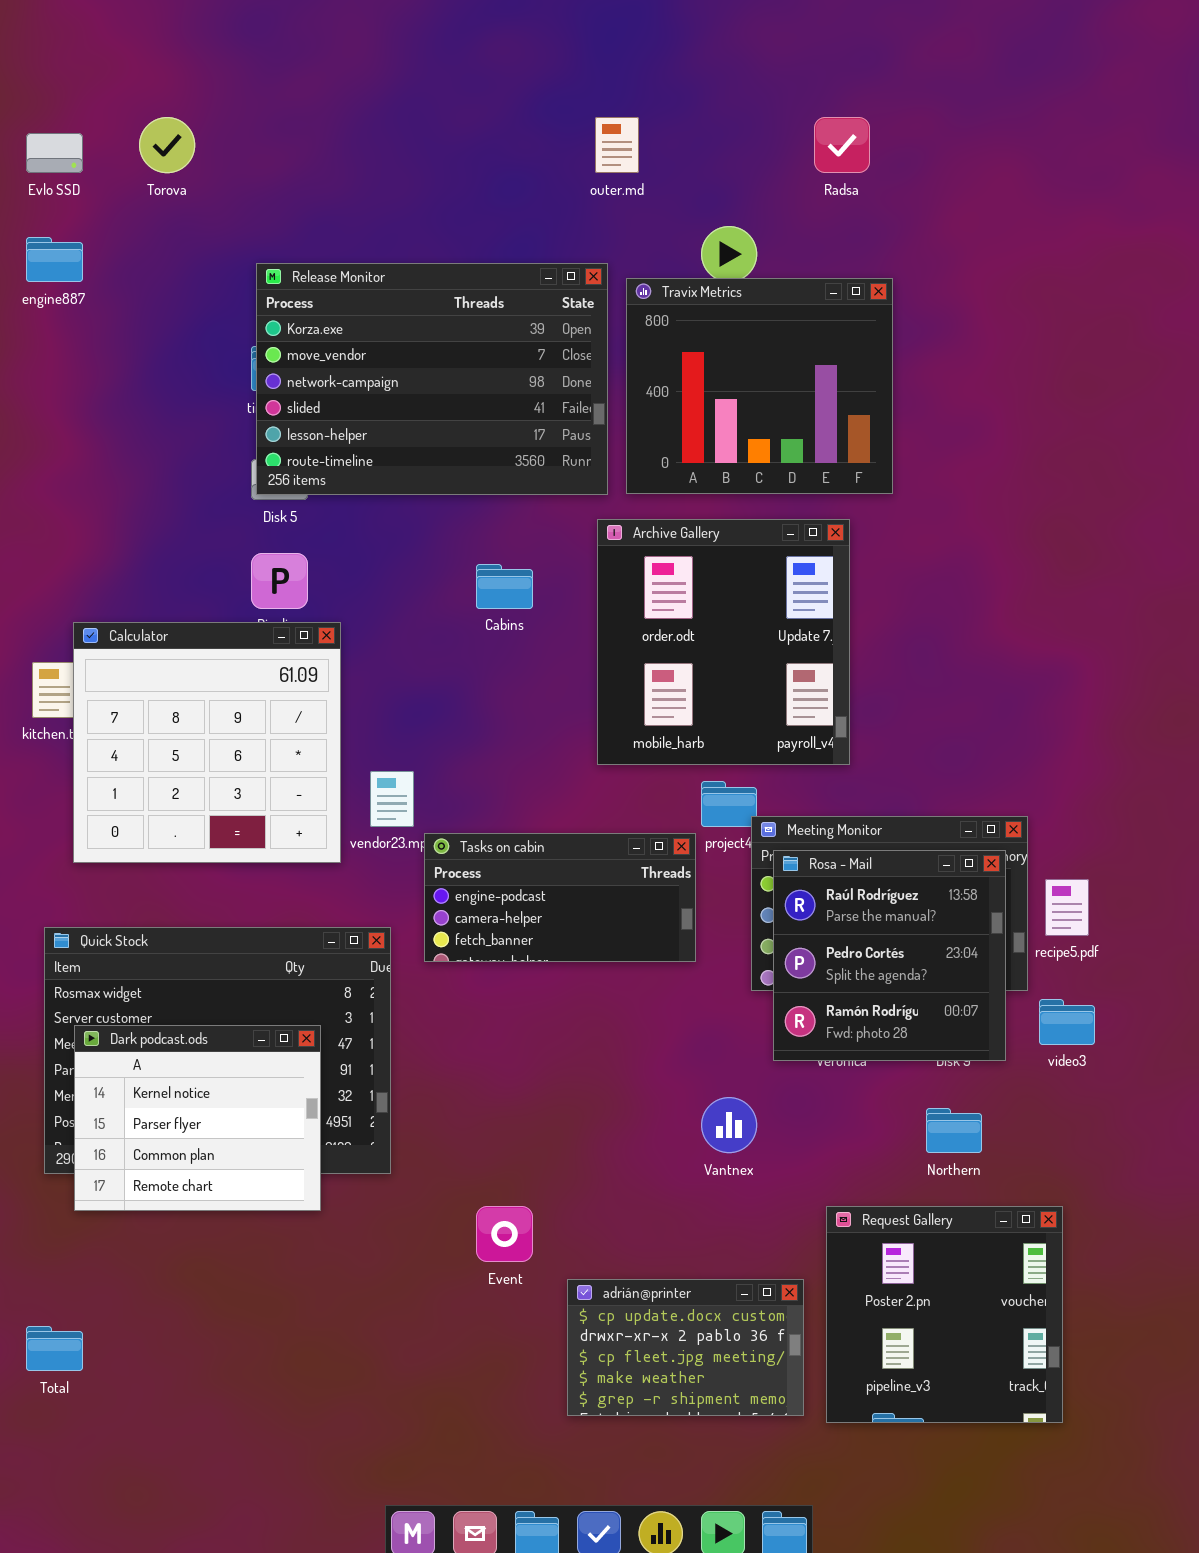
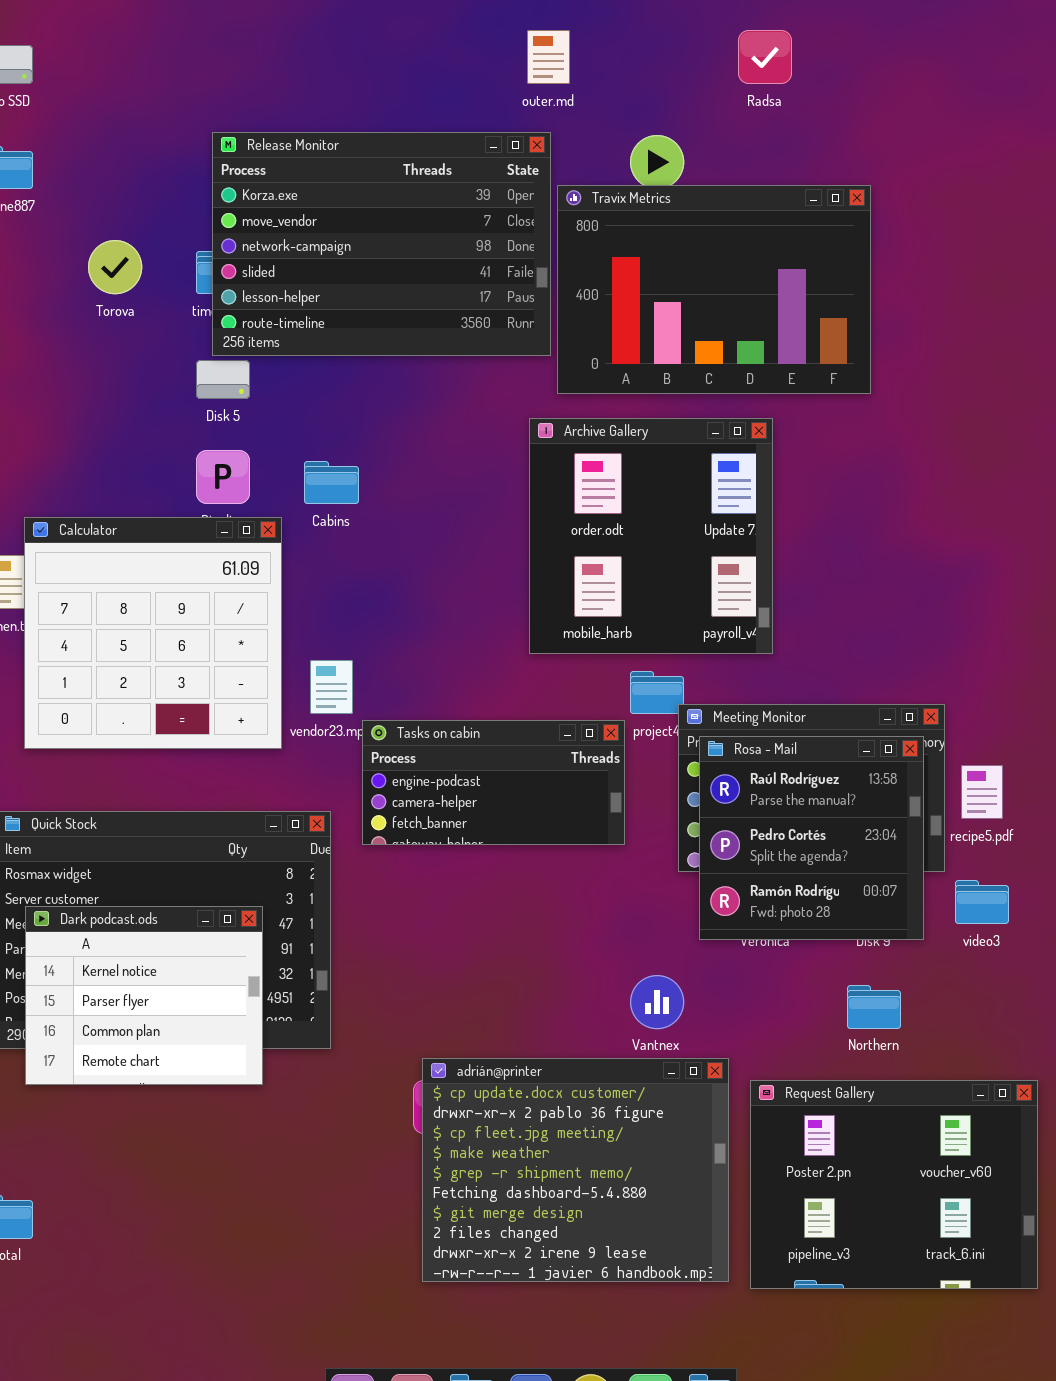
Torova: [139,117,195,173] -> [88,240,142,294], moved
Release Monitor: [256,263,608,495] -> [212,132,551,356], moved
Travix Metrics: [626,278,893,494] -> [557,185,871,394], resized
Cabins: [476,564,533,609] -> [304,461,359,504], moved
Request Gallery: [826,1206,1063,1423] -> [750,1080,1038,1289], resized
adrián@printer: [567,1279,804,1416] -> [422,1058,729,1282], resized

